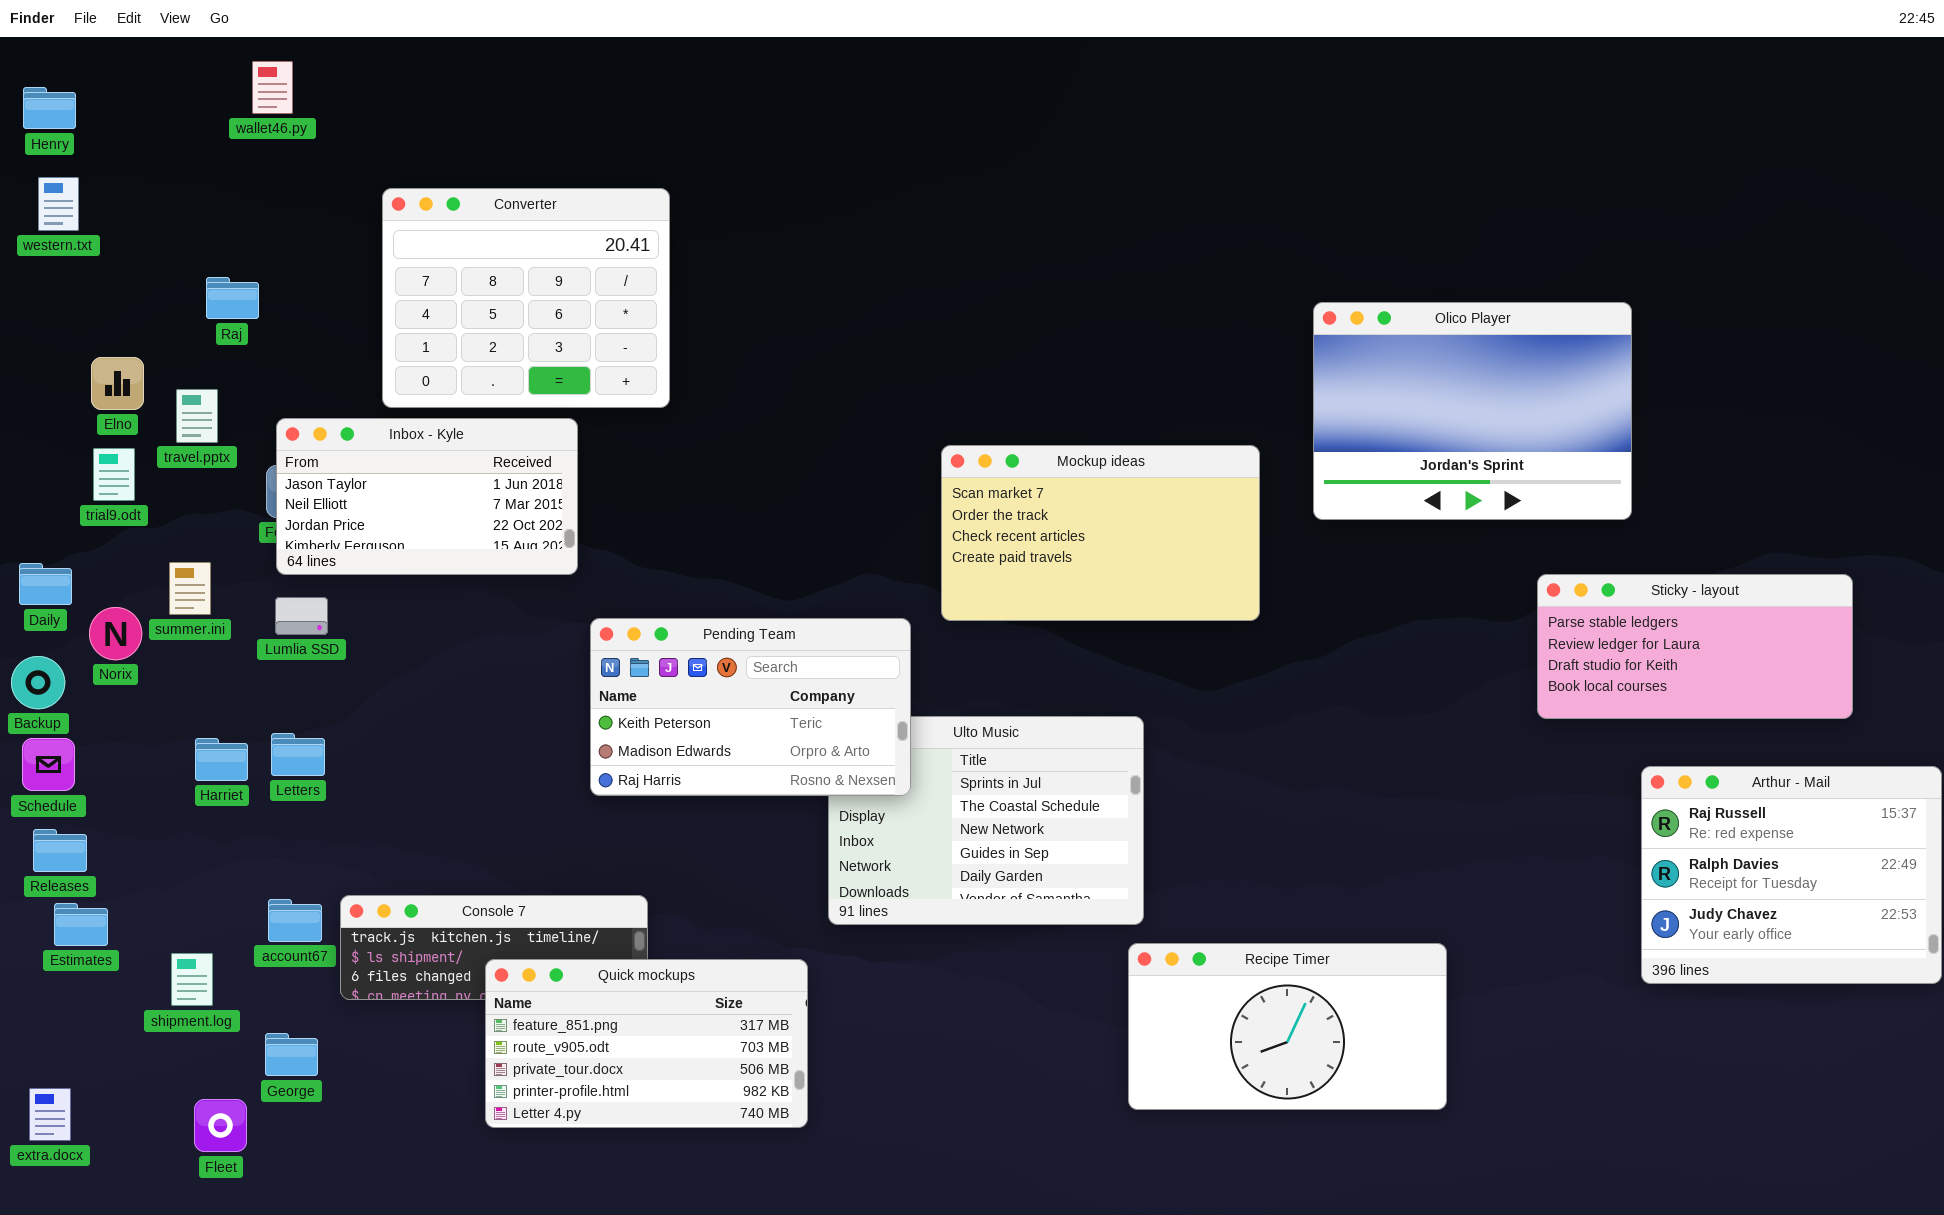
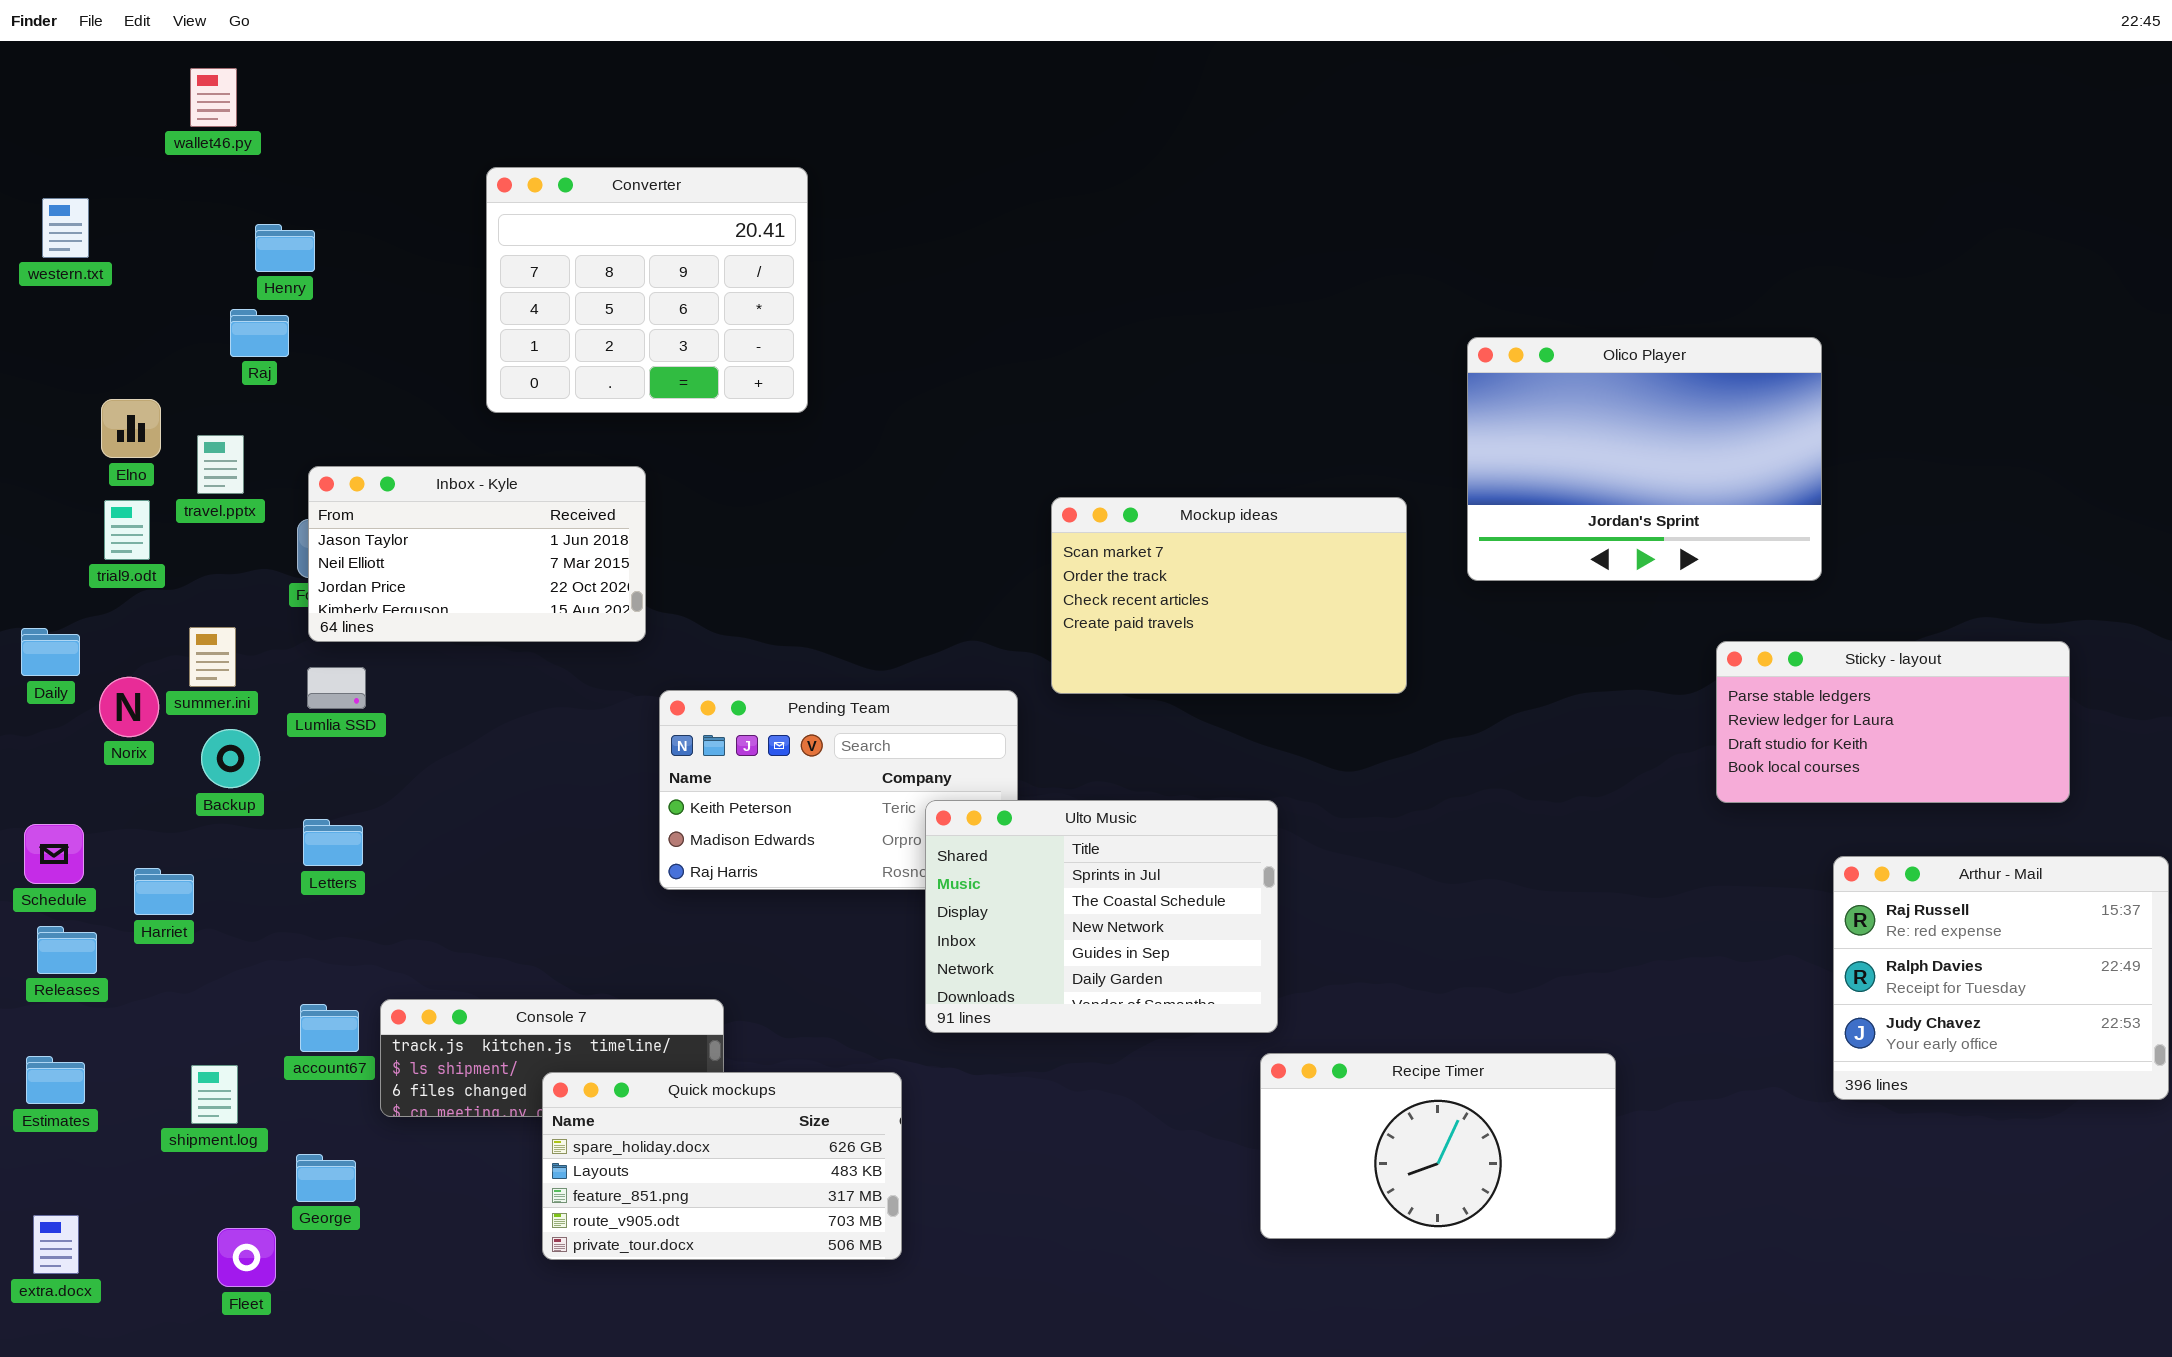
wallet46.py: [252,61,293,114] -> [190,68,237,127], moved
Henry: [23,87,76,129] -> [255,224,315,272], moved
Converter: [382,188,670,408] -> [486,167,808,413], moved
Backup: [11,656,65,709] -> [201,729,260,788], moved
Ulto Music: [828,716,1144,925] -> [925,800,1278,1033], raised
Harriet: [195,738,248,781] -> [134,868,194,915], moved
Estimates: [54,903,108,946] -> [26,1056,85,1104], moved
Quick mockups: [485,959,808,1128] -> [542,1072,902,1260], scrolled up 2 rows

